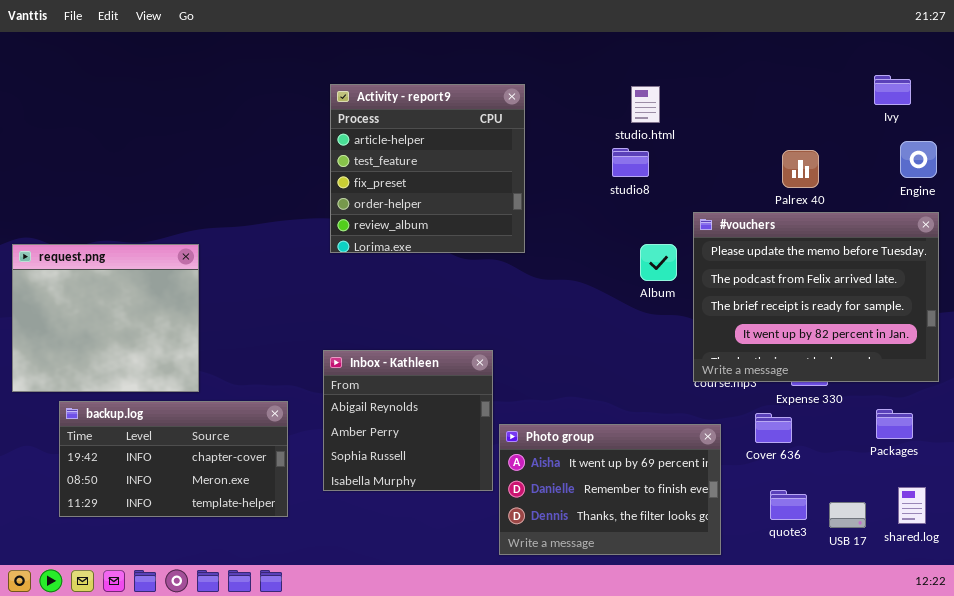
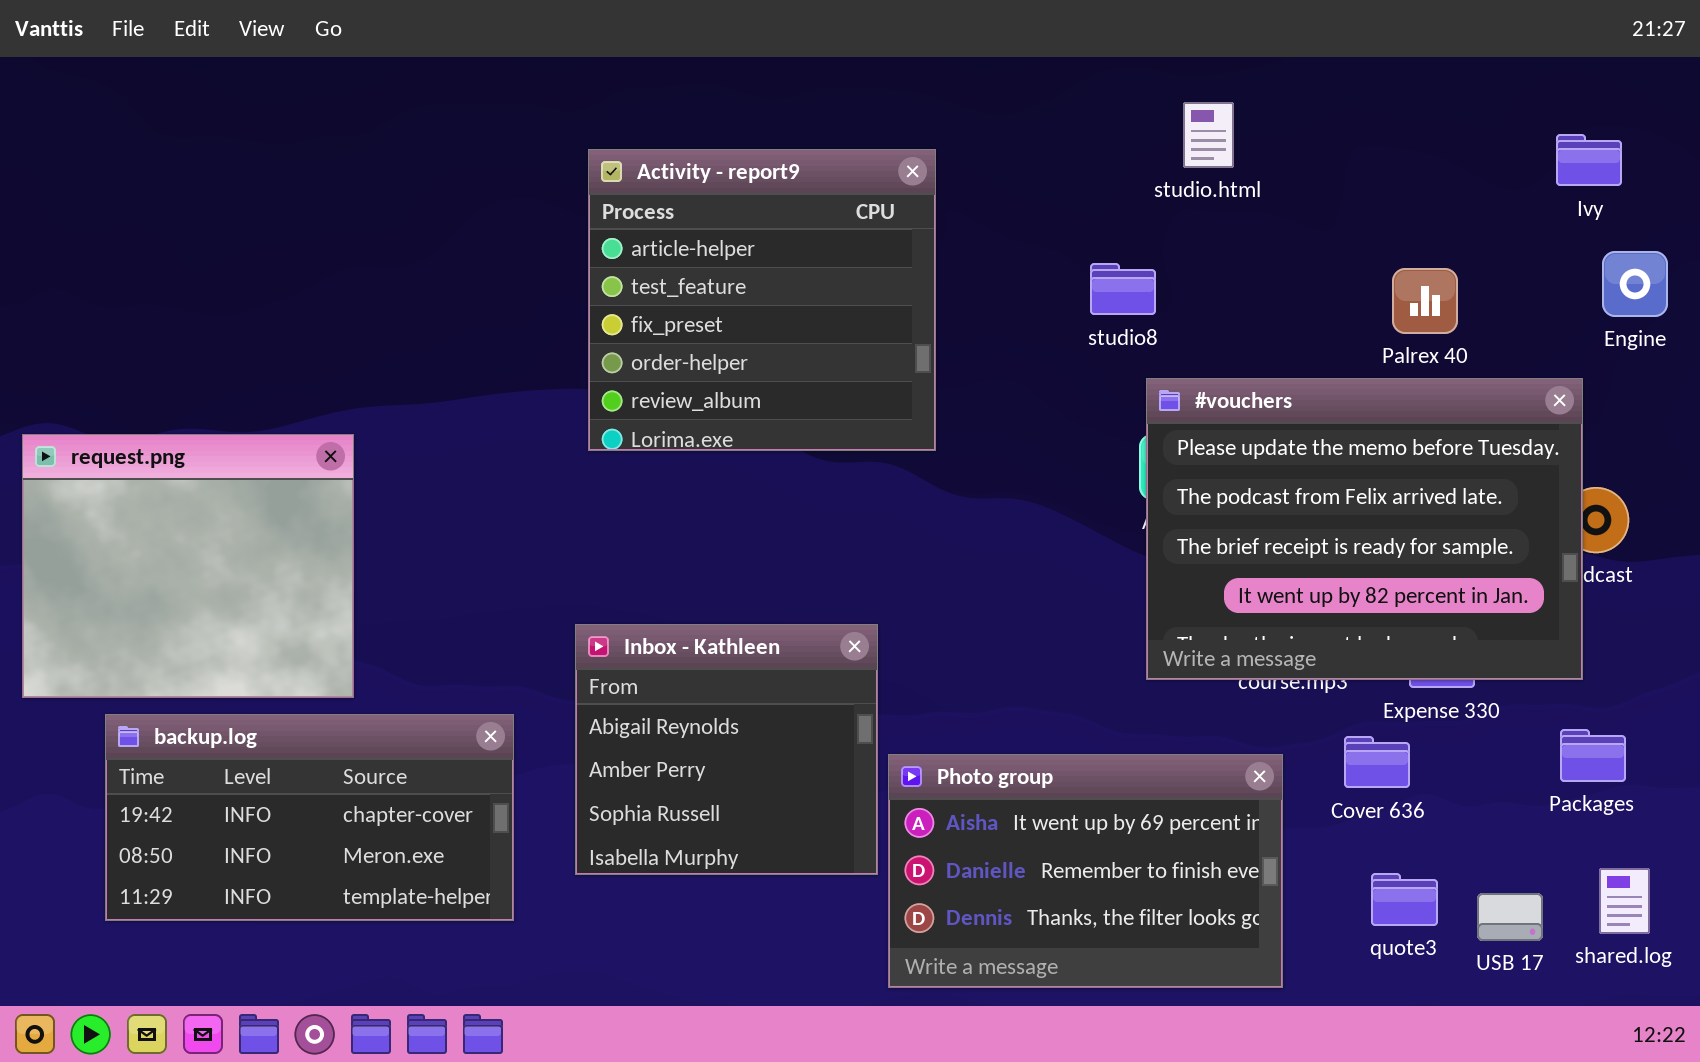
studio.html: [631,86,660,123] -> [1183,102,1234,168], moved
#vouchers: [693,212,939,382] -> [1146,378,1583,680], moved

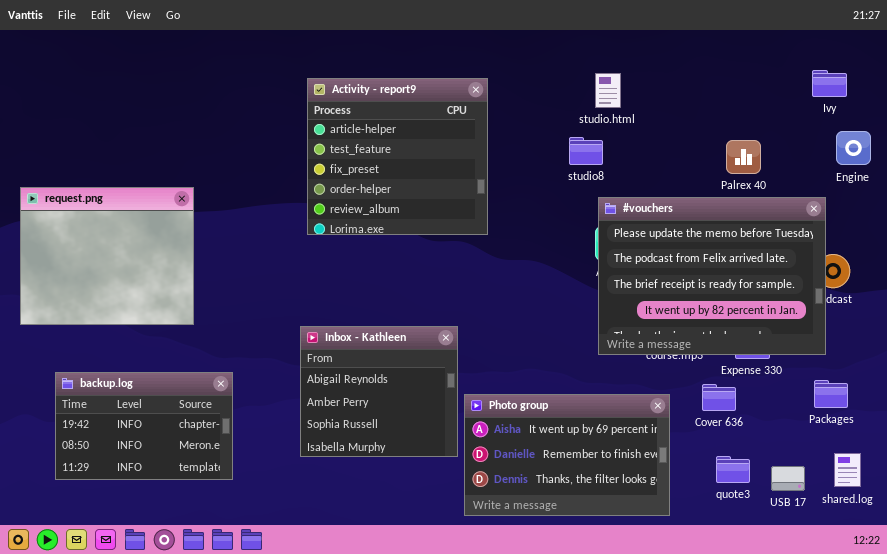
studio.html: [1183,102,1234,168] -> [595,73,621,108], moved
request.png: [22,434,354,698] -> [20,187,194,325], moved
backup.log: [105,714,514,921] -> [55,372,233,480], resized

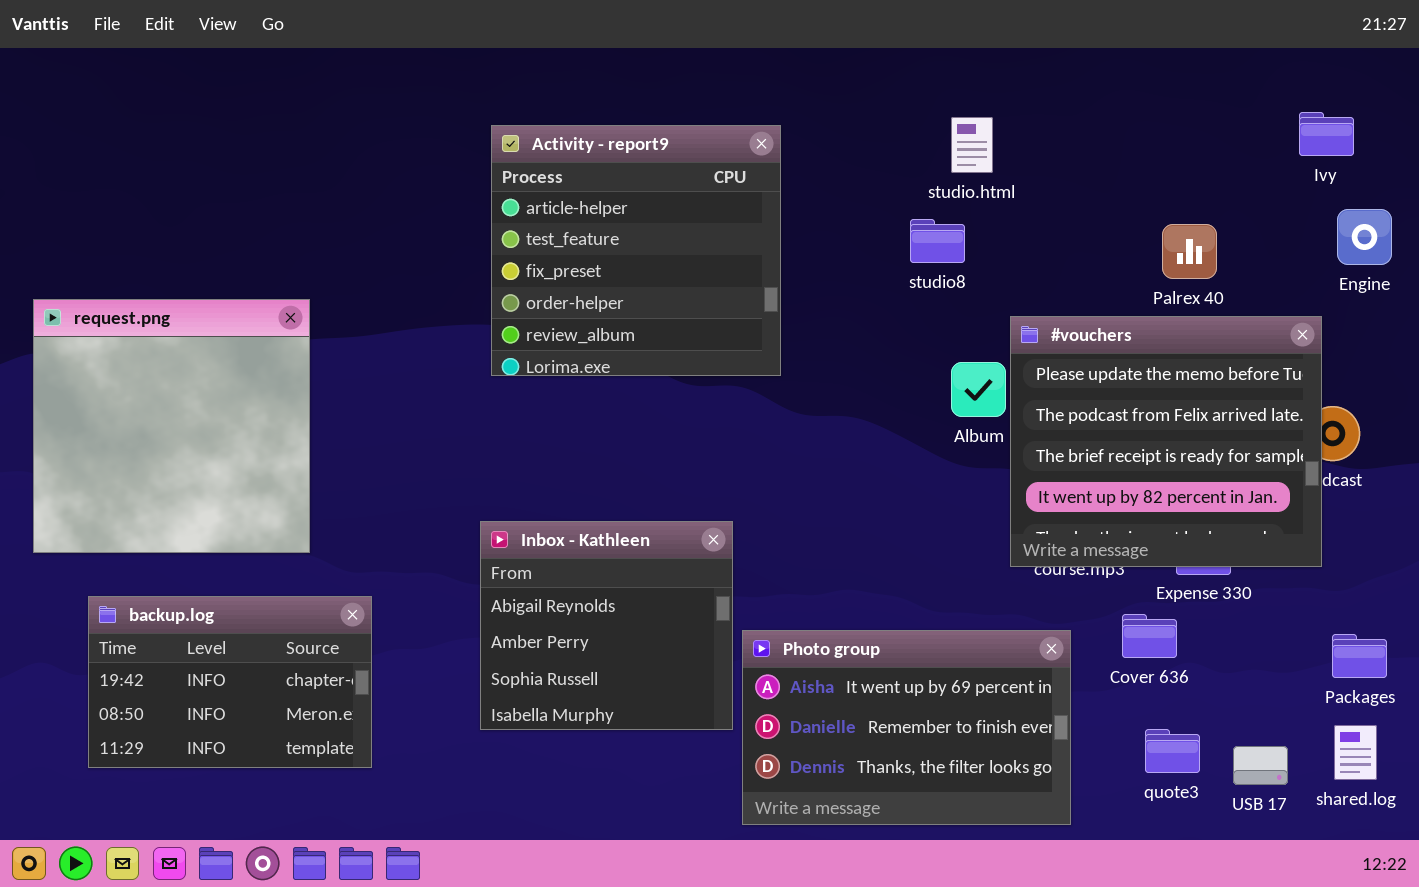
request.png: [20,187,194,325] -> [33,299,310,553], resized
#vouchers: [598,197,826,355] -> [1010,316,1322,567], resized
Packages: [814,380,848,408] -> [1332,634,1387,678], moved

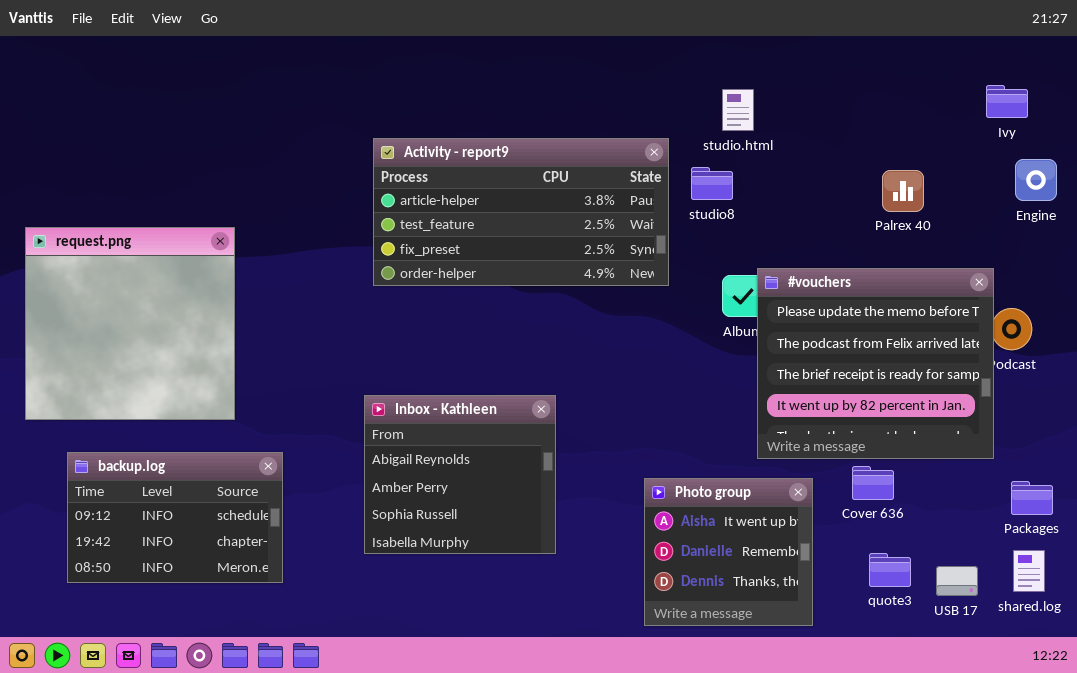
Activity - report9: [491,125,781,376] -> [373,138,669,286], resized
#vouchers: [1010,316,1322,567] -> [757,268,994,459], moved
backup.log: [88,596,372,768] -> [67,452,283,583], scrolled up 1 row
Photo group: [742,630,1071,825] -> [644,478,813,626], resized

